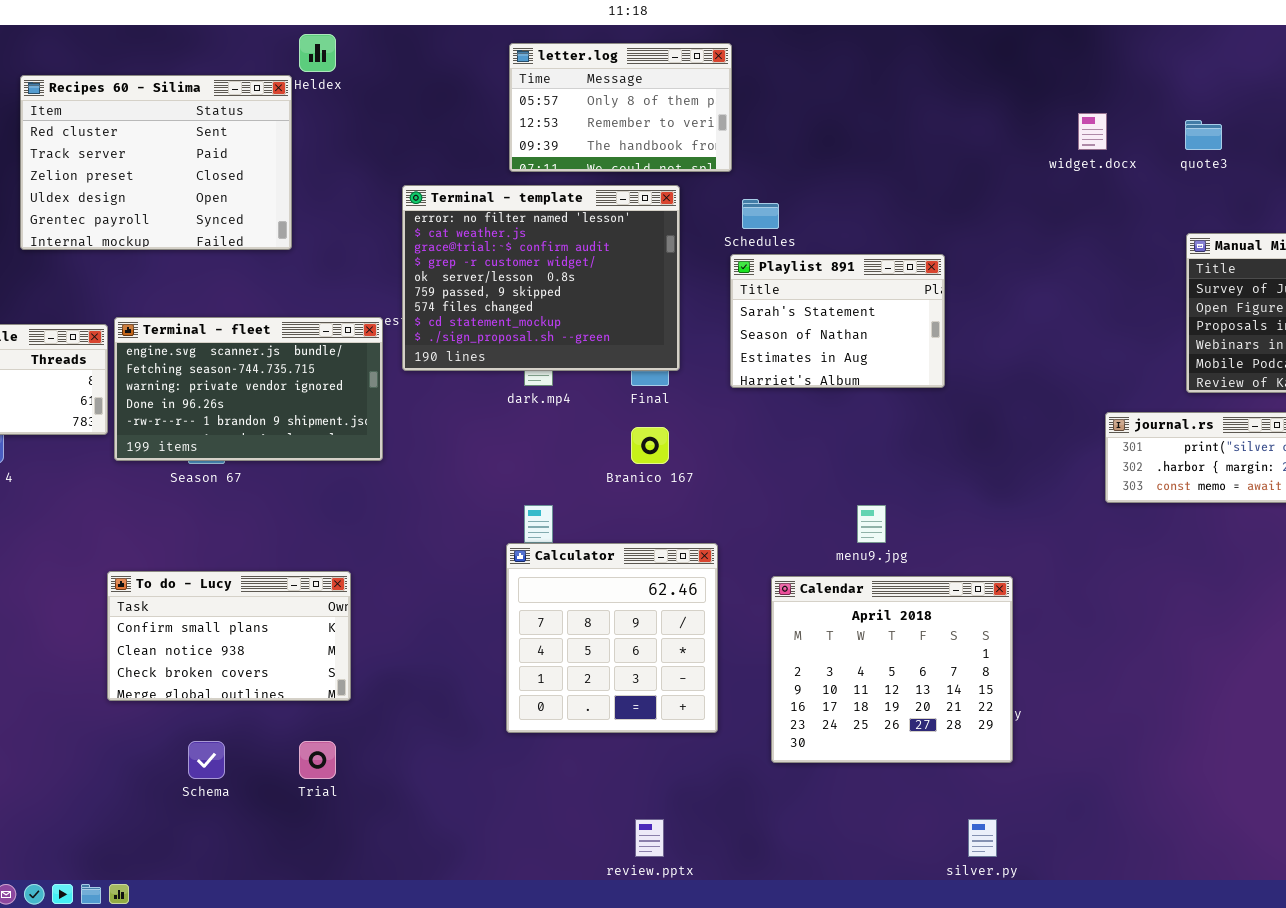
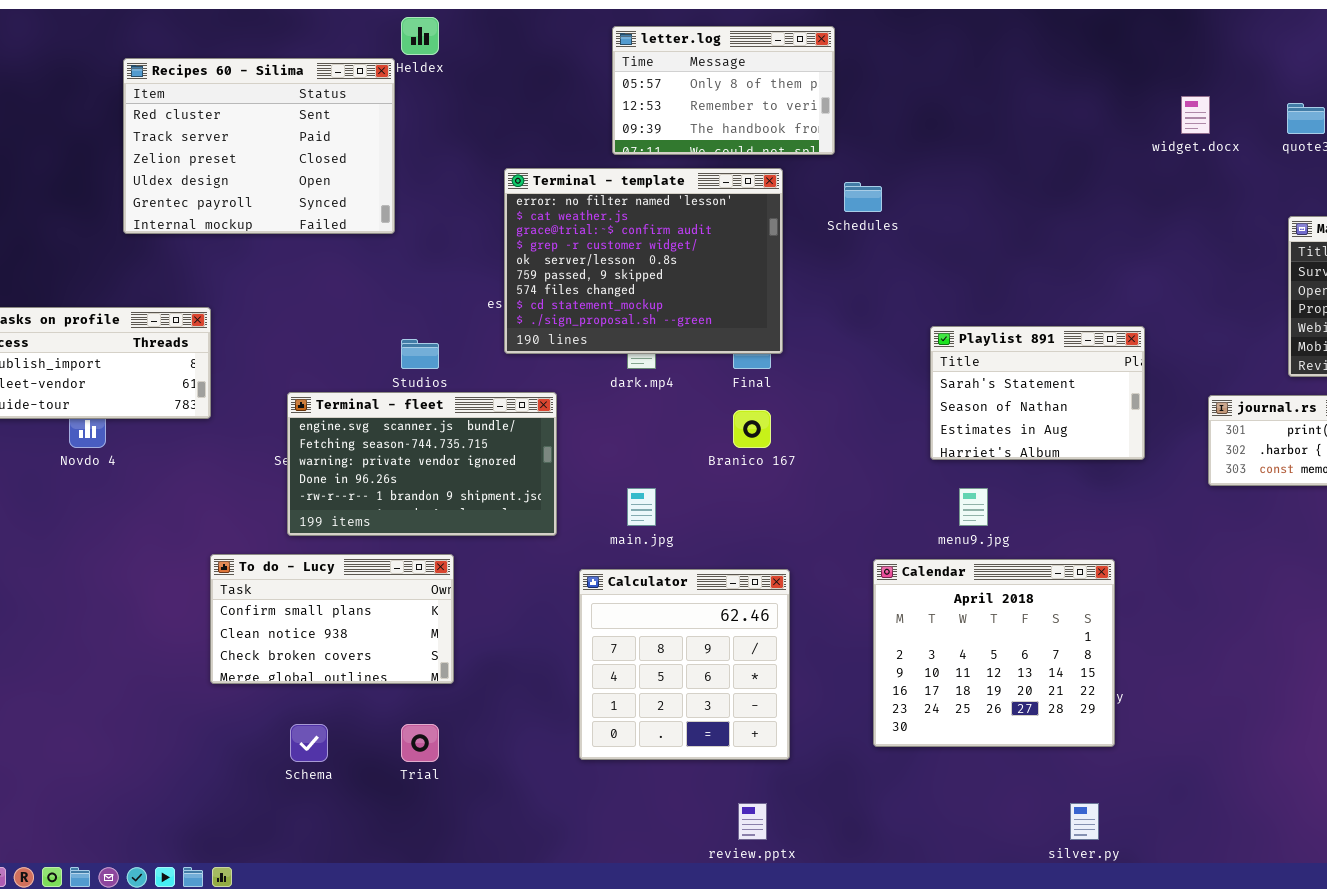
Playlist 891: [730,254,945,388] -> [930,326,1145,460], moved
Terminal - fleet: [114,317,383,461] -> [287,392,557,536], moved
Calculator: [506,543,718,733] -> [579,569,790,760], moved

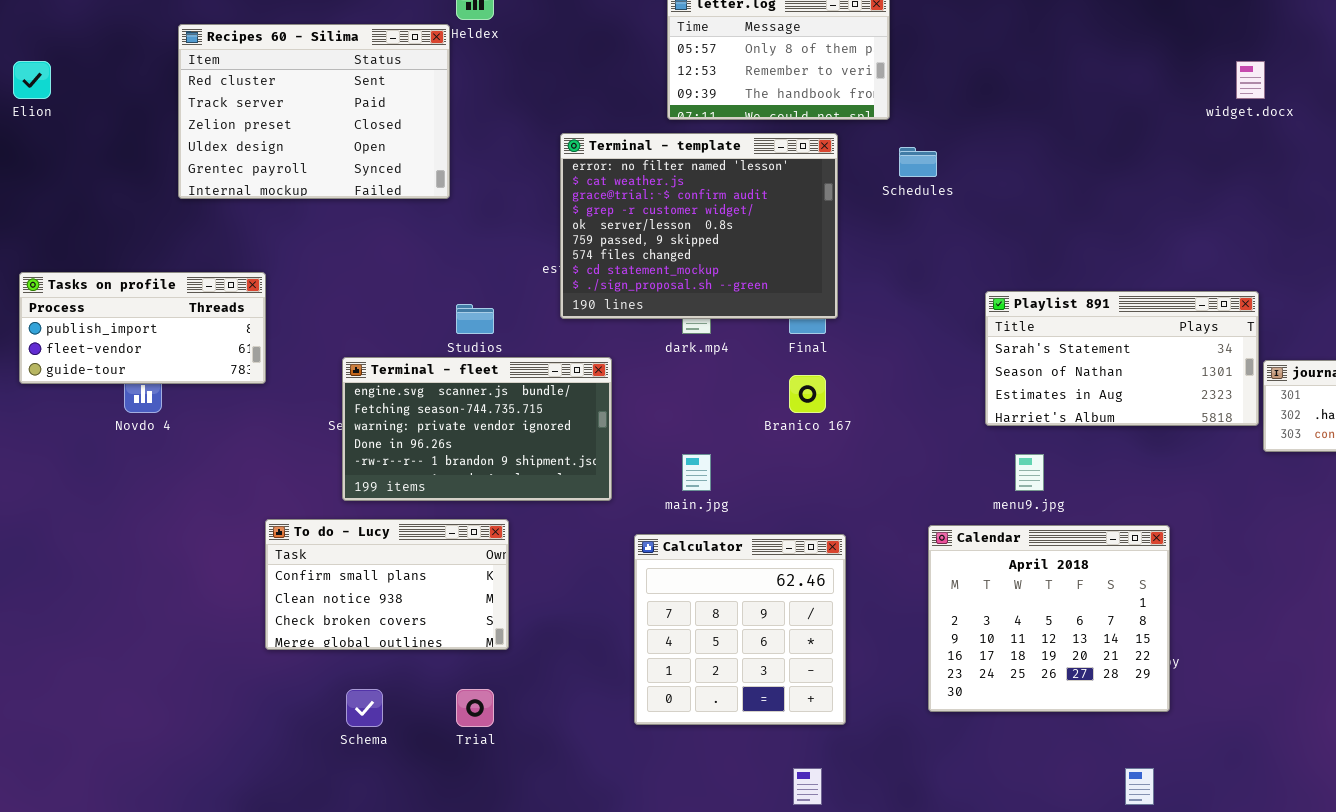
Playlist 891: [930,326,1145,460] -> [985,291,1259,426], resized

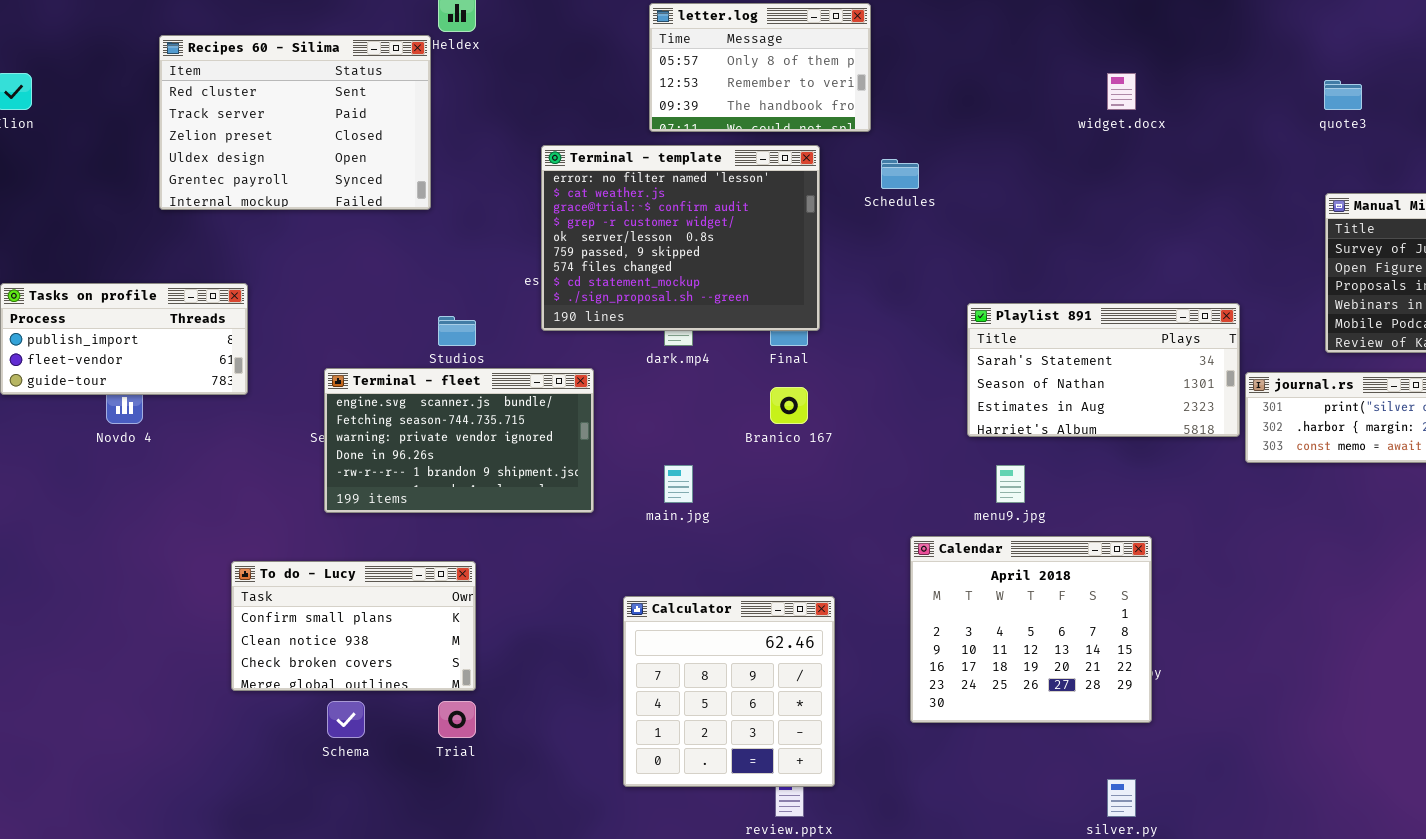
widget.docx: [1236,61,1265,99] -> [1107,73,1136,110], moved
To do - Lucy: [265,519,509,650] -> [231,561,476,691], moved
Calculator: [634,534,846,725] -> [623,596,835,787], moved

